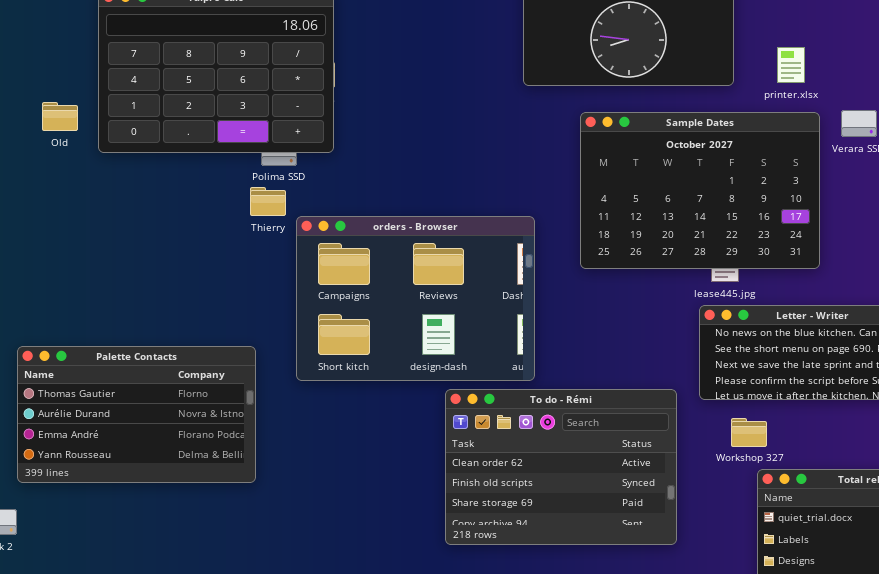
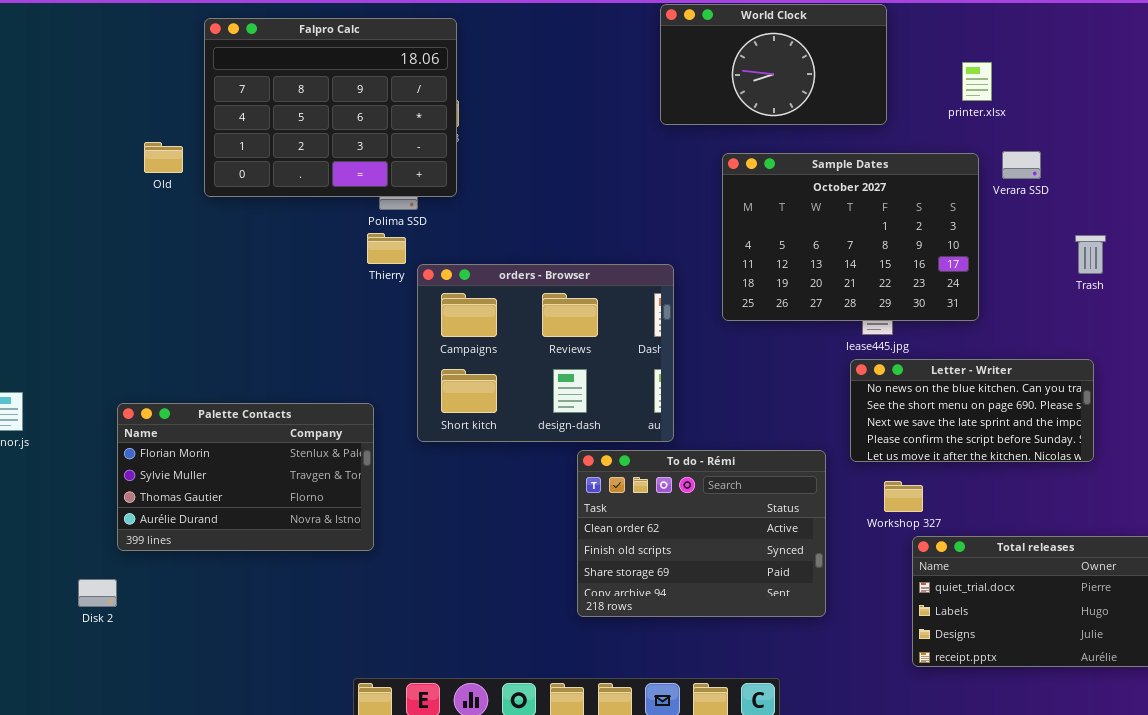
printer.xlsx: [777,47,805,83] -> [962,62,992,101], moved
Palette Contacts: [17,346,256,483] -> [117,403,374,551], scrolled up 2 rows

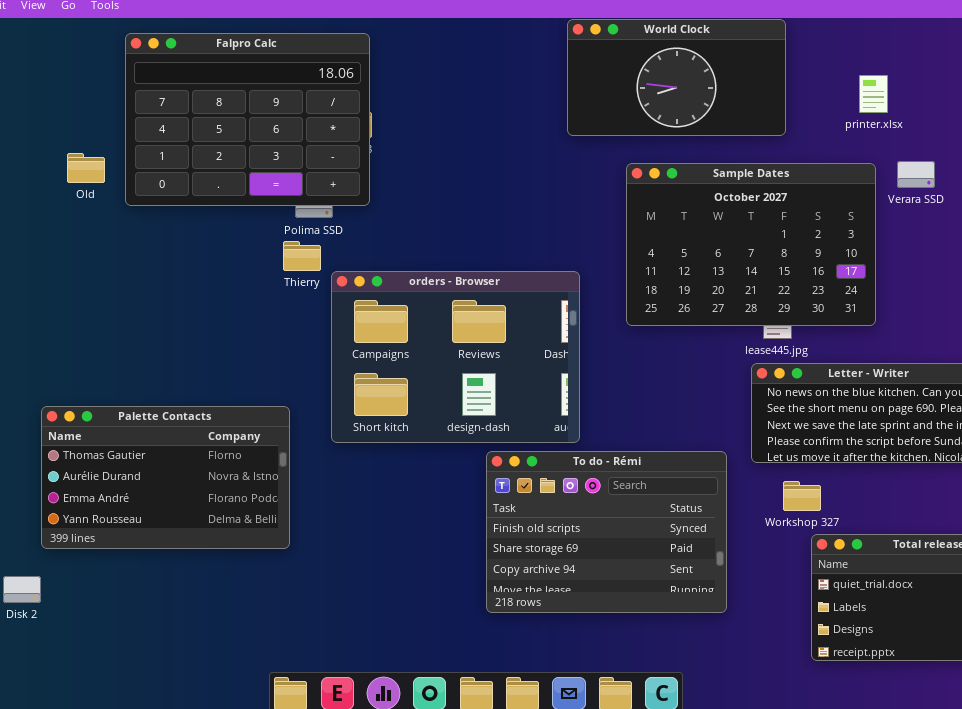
Palette Contacts: [117,403,374,551] -> [41,406,290,549], scrolled down 2 rows
To do - Rémi: [577,450,826,617] -> [486,451,727,613], scrolled down 1 row

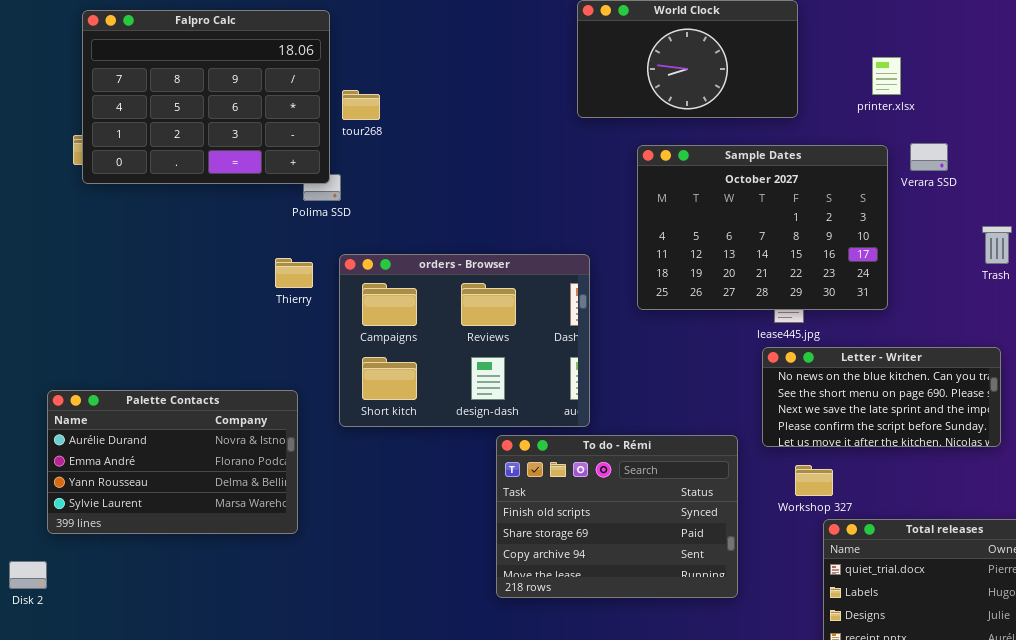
Falpro Calc: [125,33,370,206] -> [82,10,330,184], moved
Thierry: [283,241,321,271] -> [275,258,313,288], moved
Palette Contacts: [41,406,290,549] -> [47,390,298,534], scrolled down 1 row

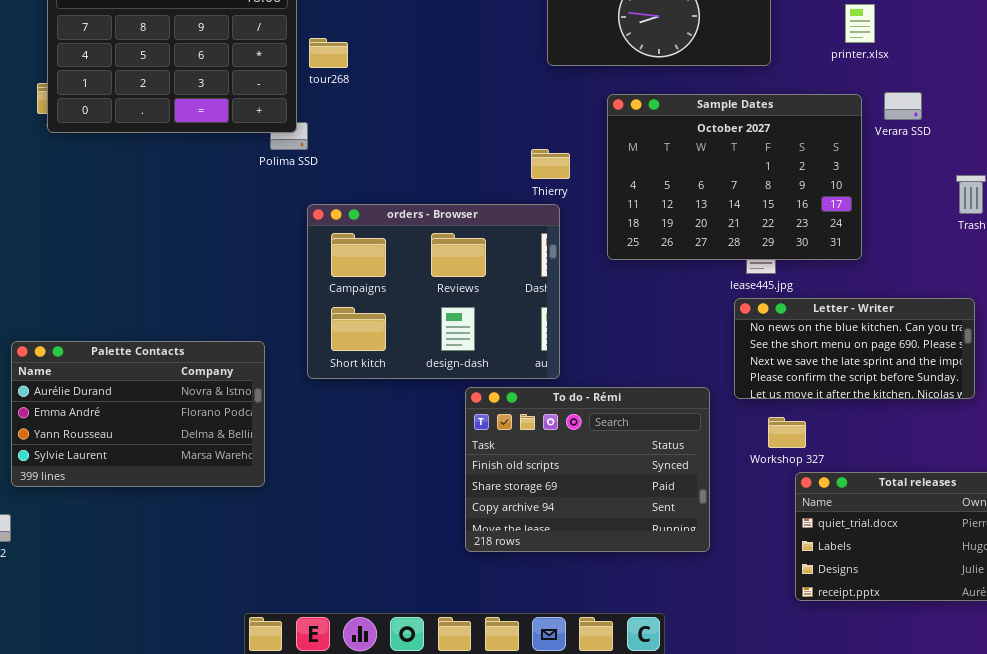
Thierry: [275,258,313,288] -> [531,149,570,179], moved

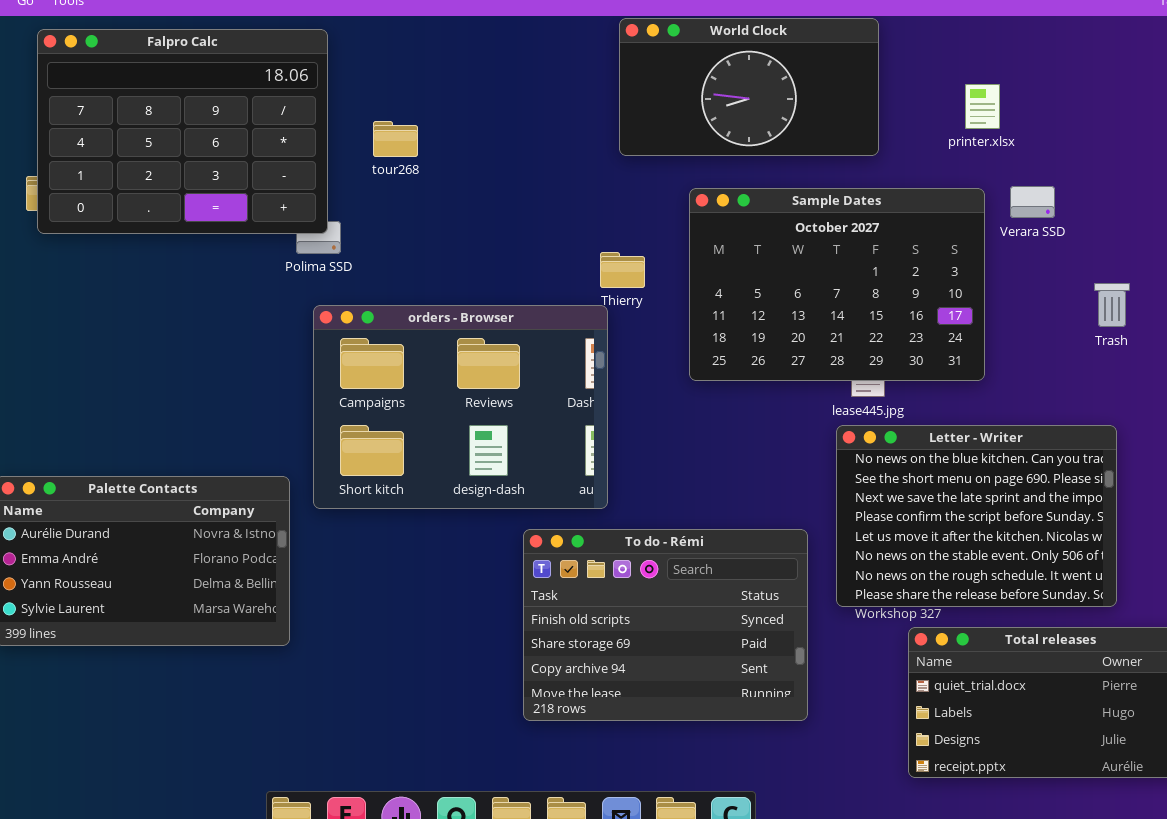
tour268: [309,38,348,68] -> [373,121,418,157], moved
orders - Browser: [307,204,560,379] -> [313,305,608,509], moved
Letter - Writer: [734,298,975,399] -> [836,425,1117,607], resized

